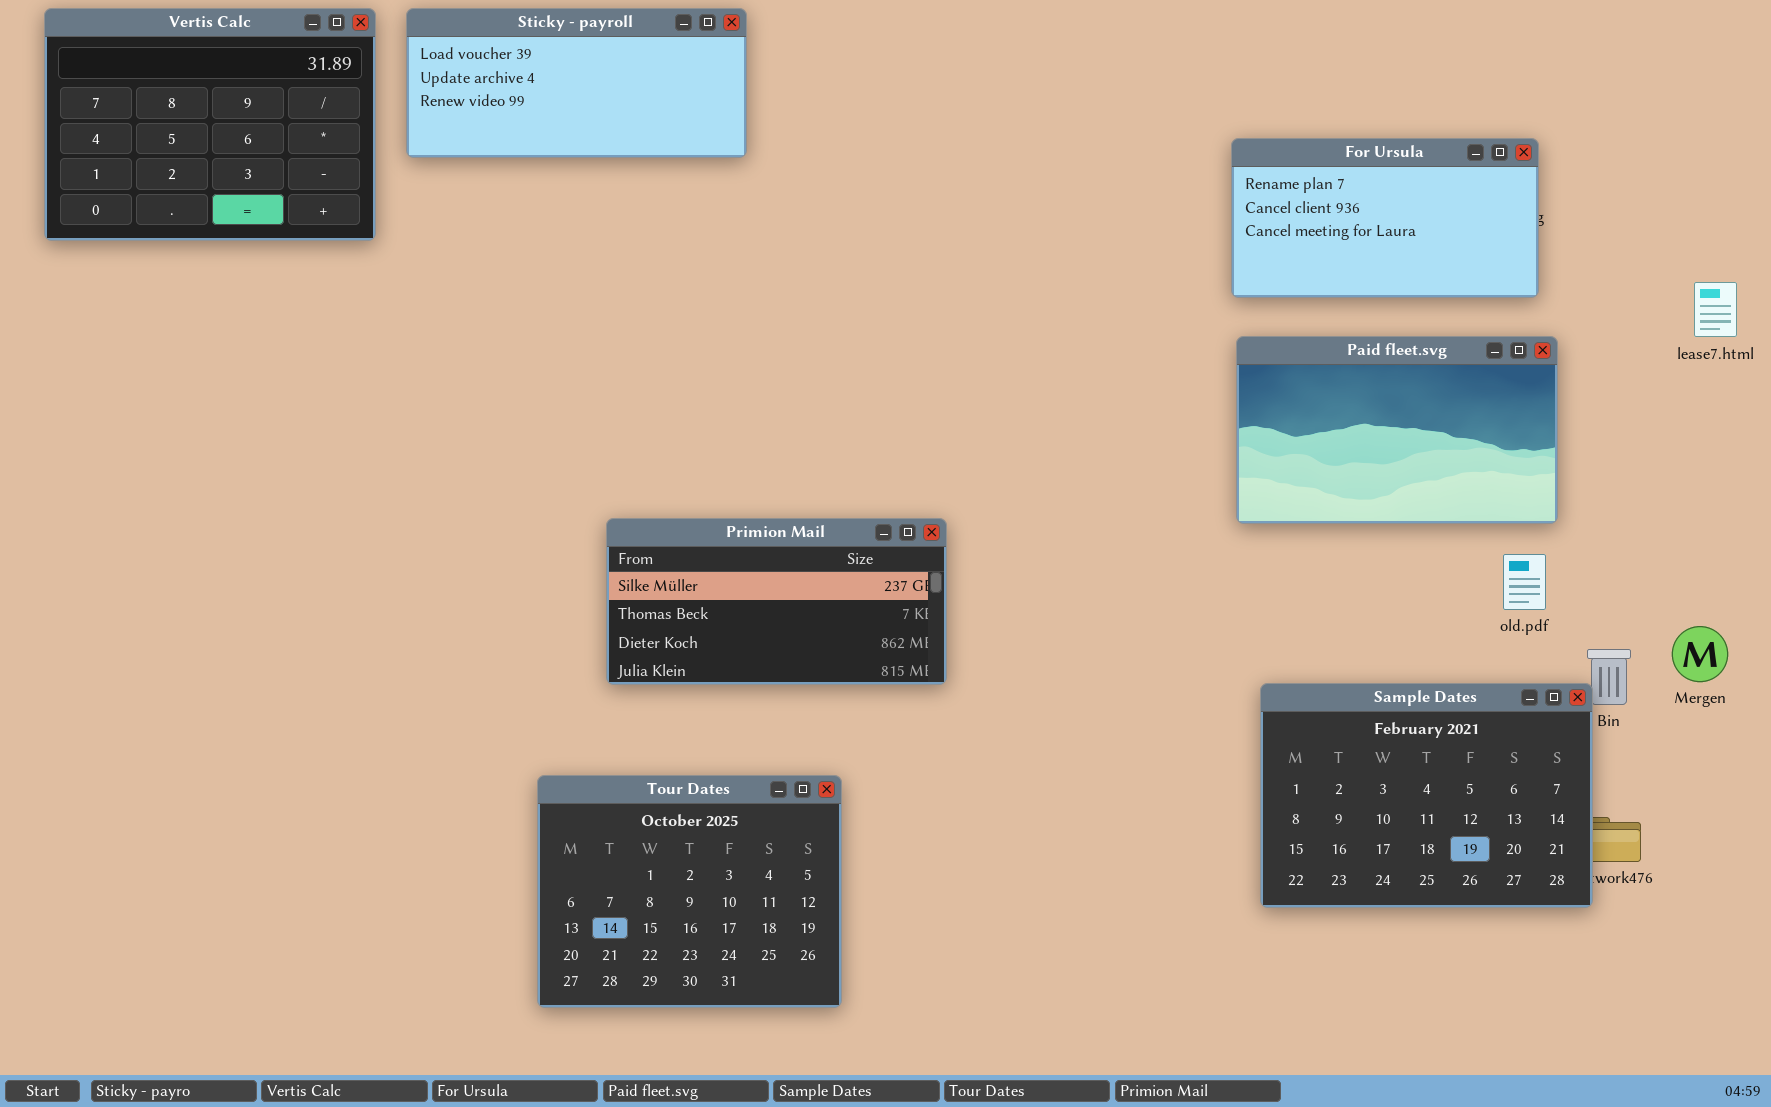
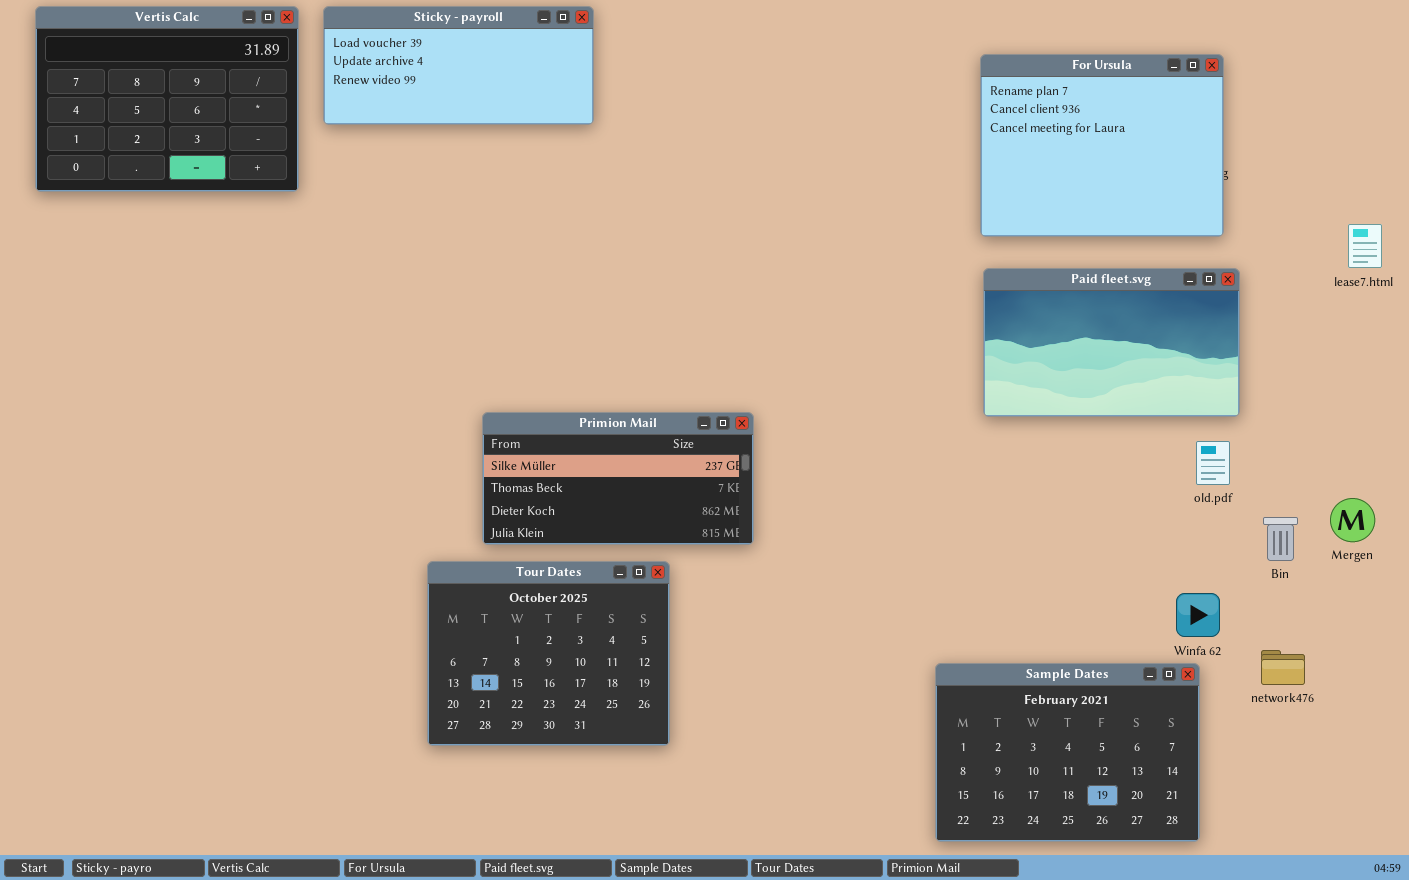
For Ursula: [1231,138,1539,298] -> [980,54,1224,237], resized
Sample Dates: [1260,683,1593,908] -> [935,663,1200,842], moved
Tour Dates: [537,775,842,1008] -> [427,561,670,746], moved

